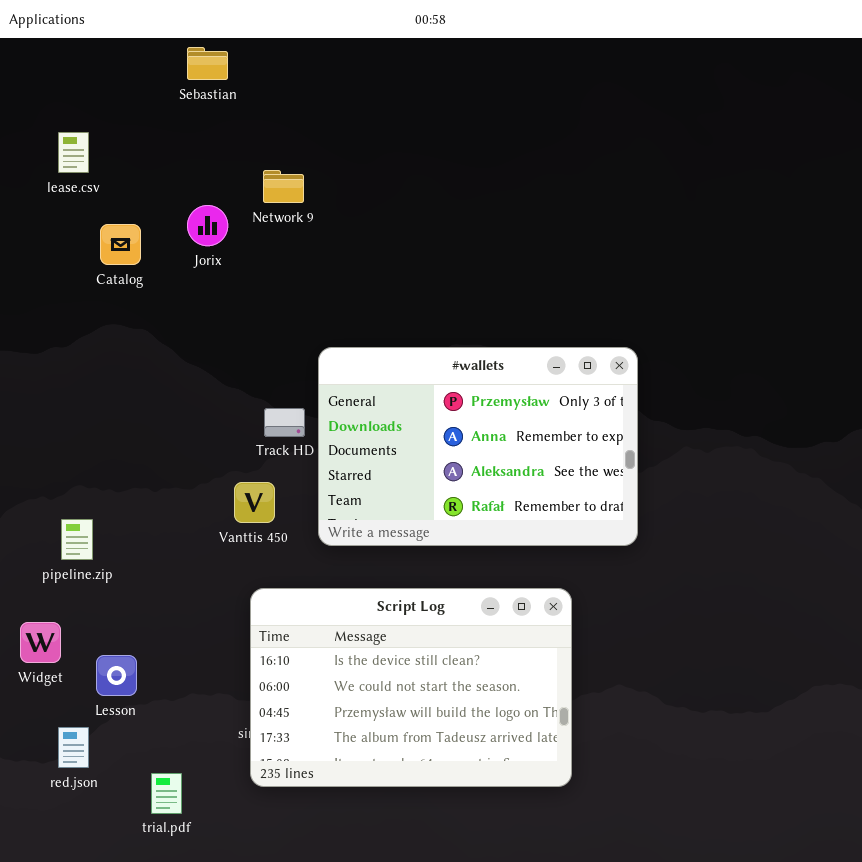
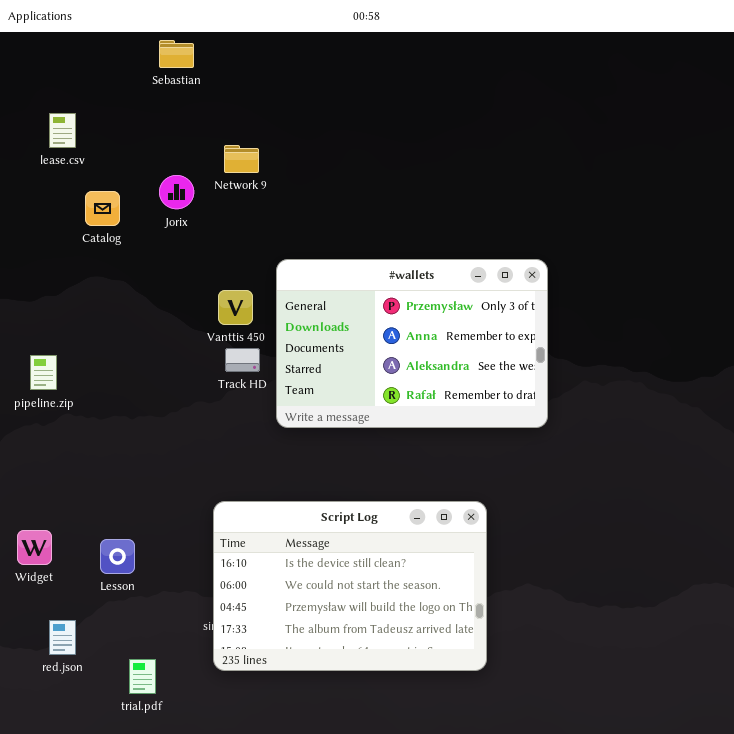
#wallets: [318,347,638,546] -> [276,259,548,428], moved
Vanttis 450: [234,482,275,523] -> [218,290,253,325], moved
pipeline.zip: [61,519,93,560] -> [30,355,57,390], moved
Lesson: [96,655,137,696] -> [100,539,135,574], moved

